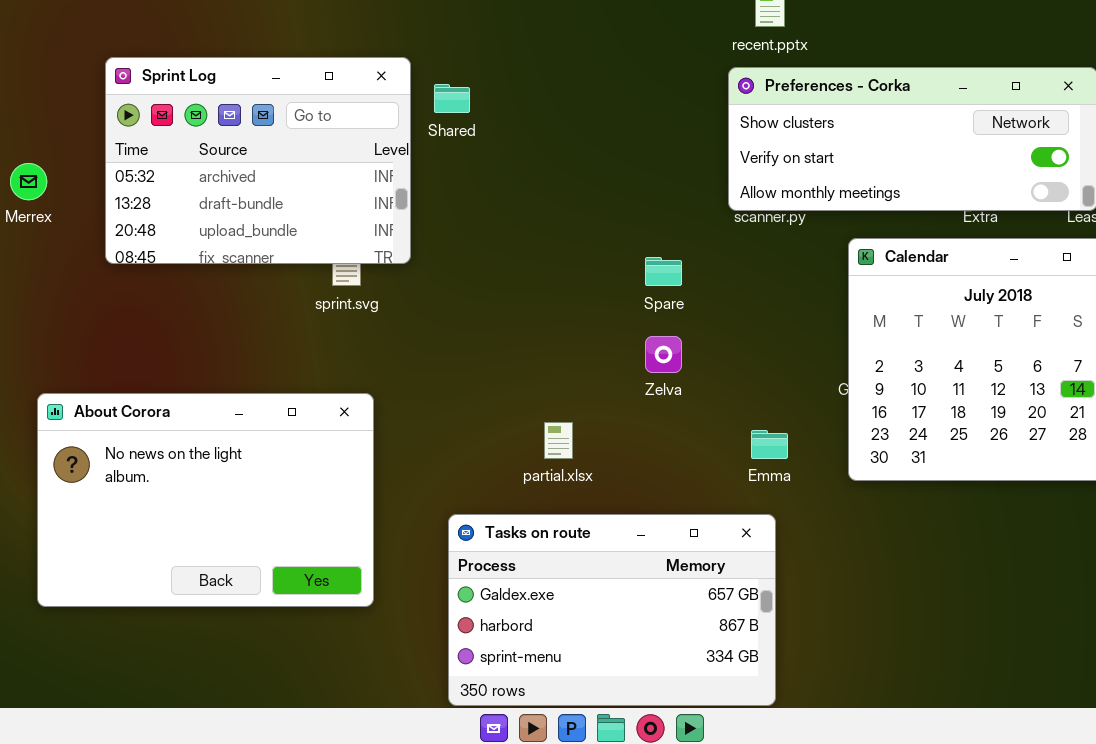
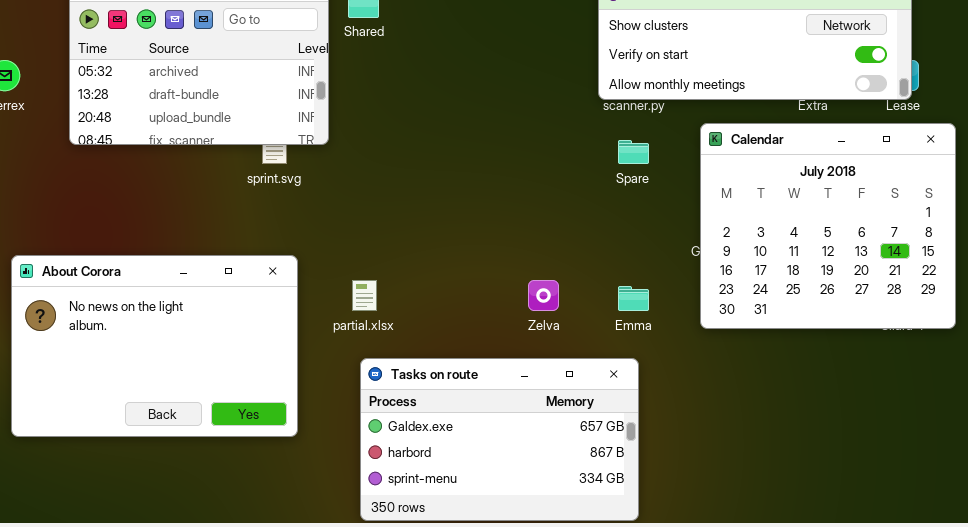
Spare: [645,257,682,286] -> [618,140,649,164], moved
Zelva: [645,336,682,373] -> [528,280,559,311], moved
partial.xlsx: [544,422,573,459] -> [352,280,377,311], moved

